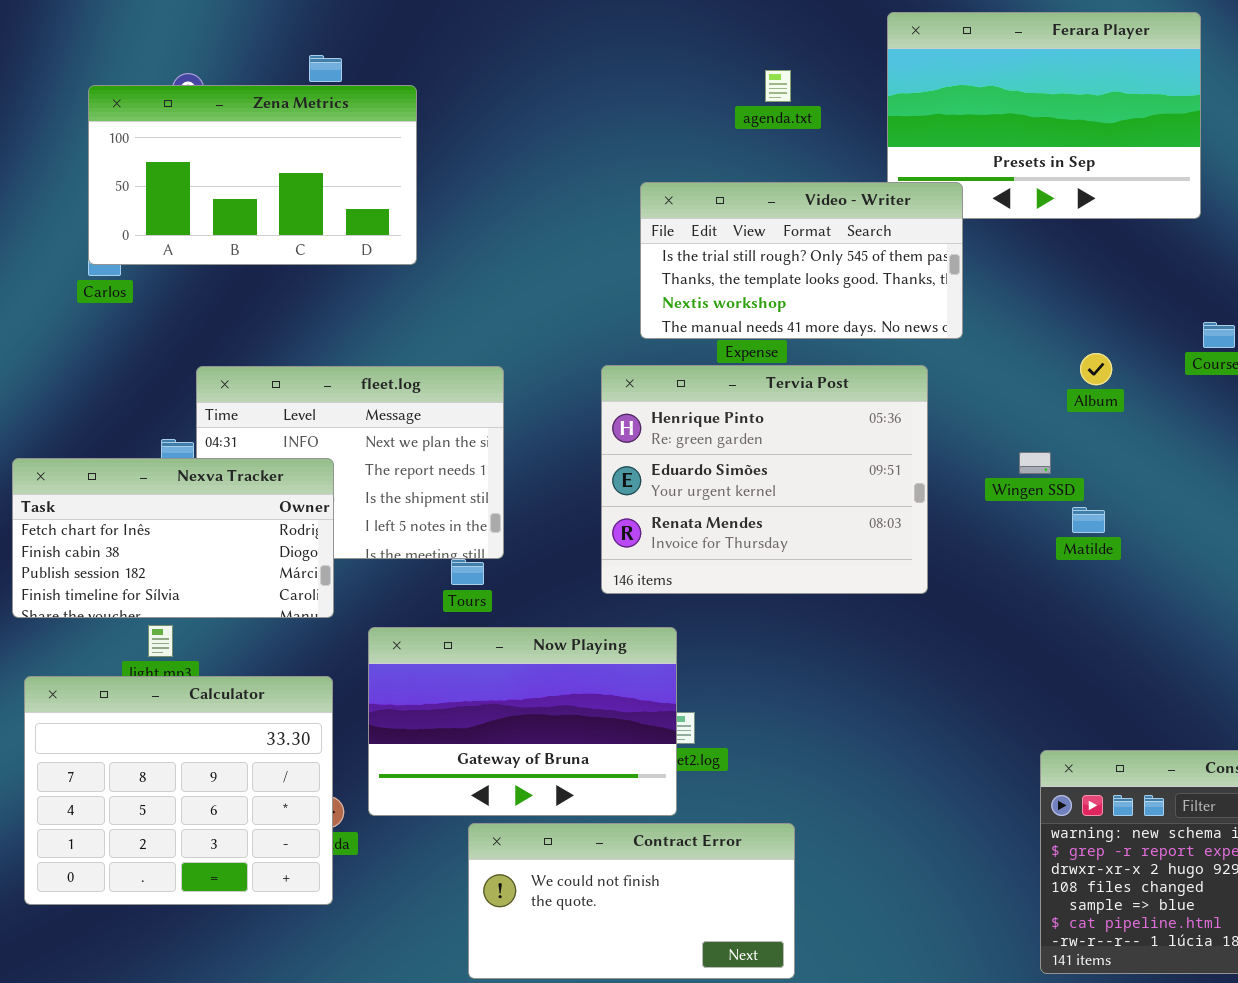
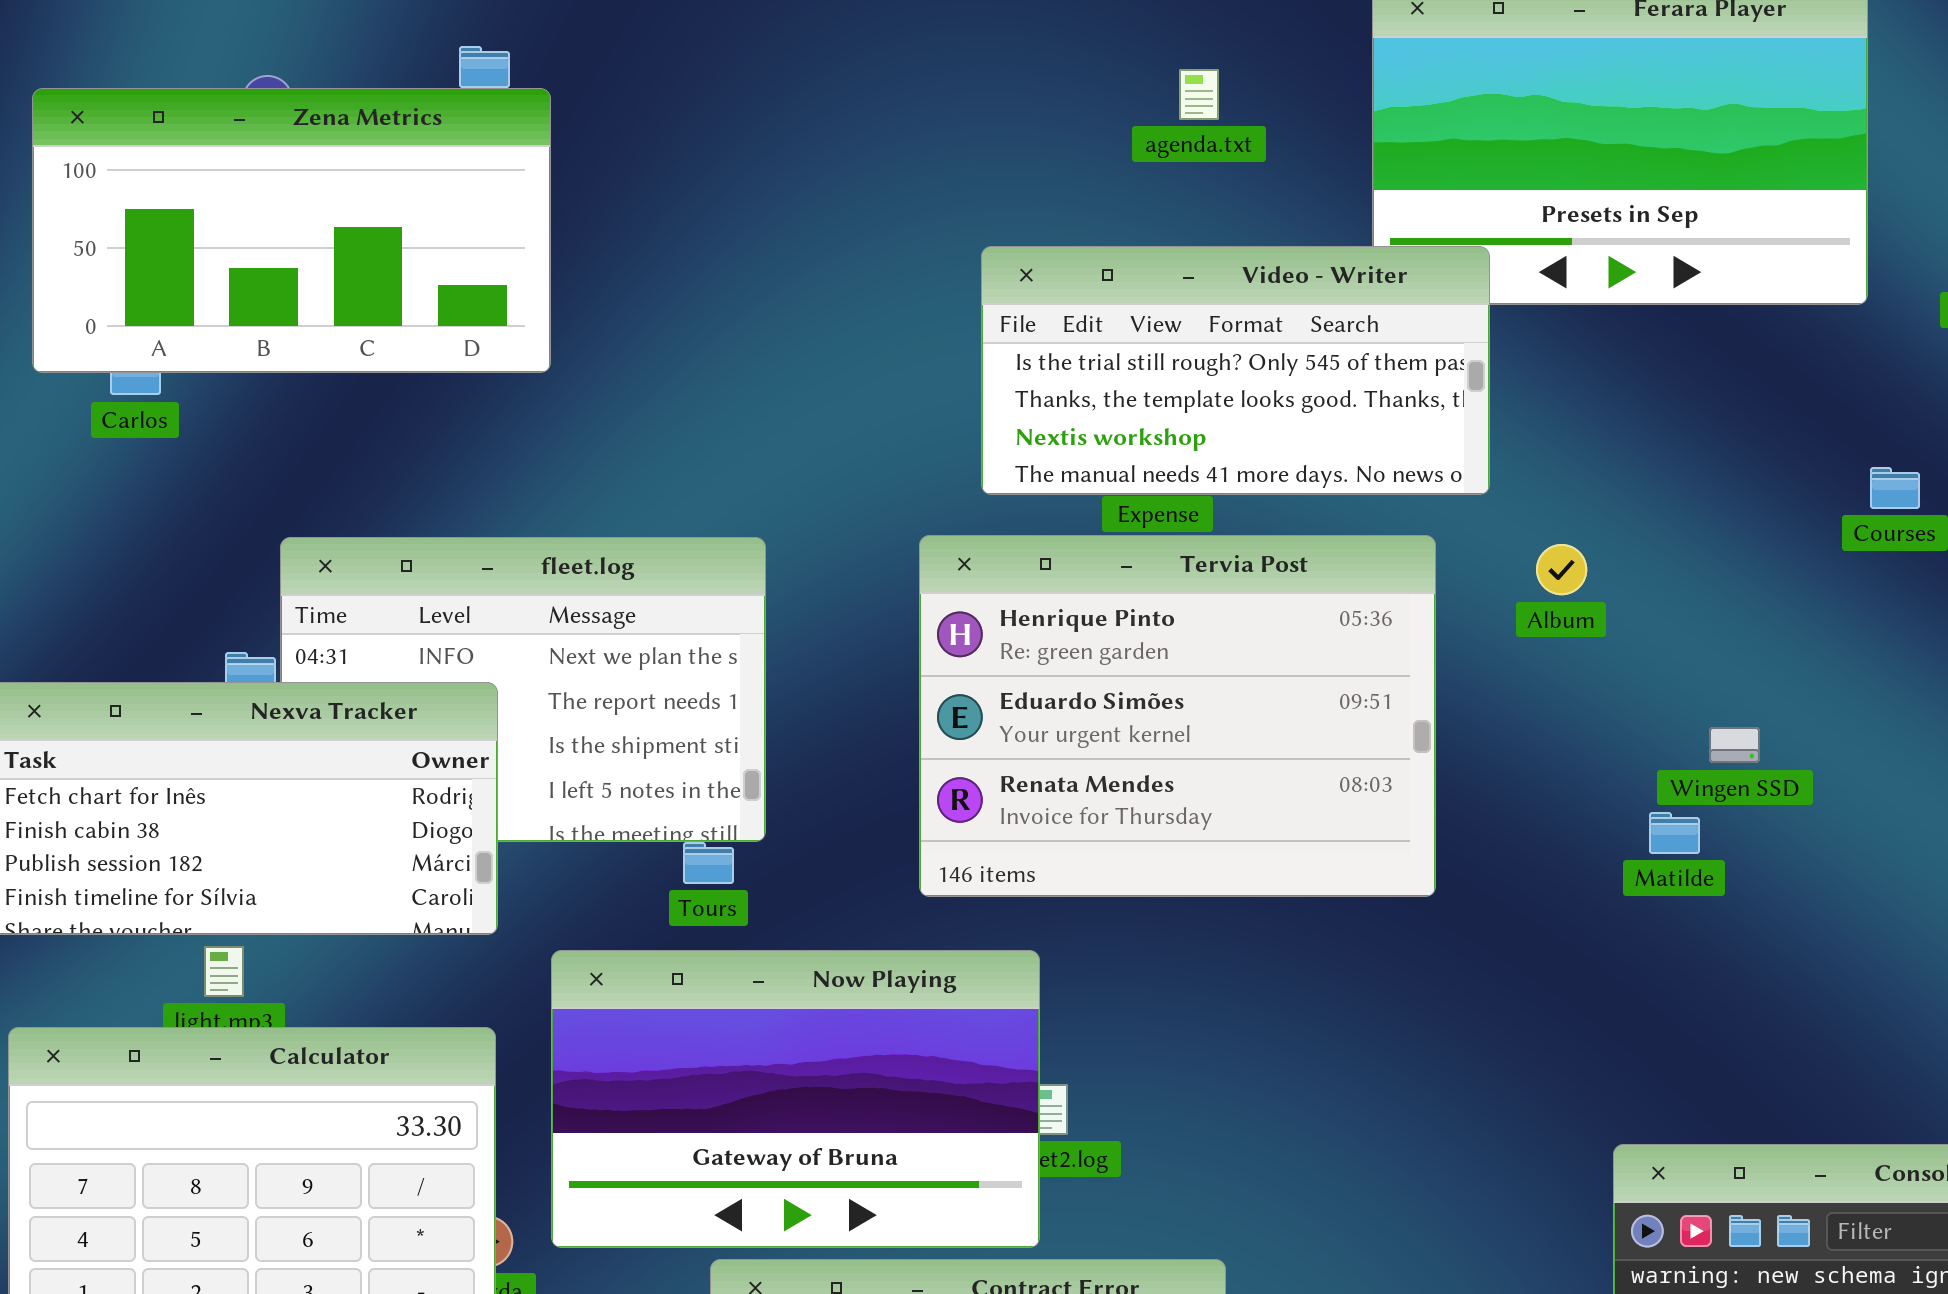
Zena Metrics: [88,85,417,265] -> [32,88,551,373], moved
Album: [1080,353,1112,385] -> [1536,544,1587,595], moved
Wingen SSD: [1019,452,1051,474] -> [1709,727,1760,763], moved
Matilde: [1072,507,1105,533] -> [1649,812,1700,854], moved

